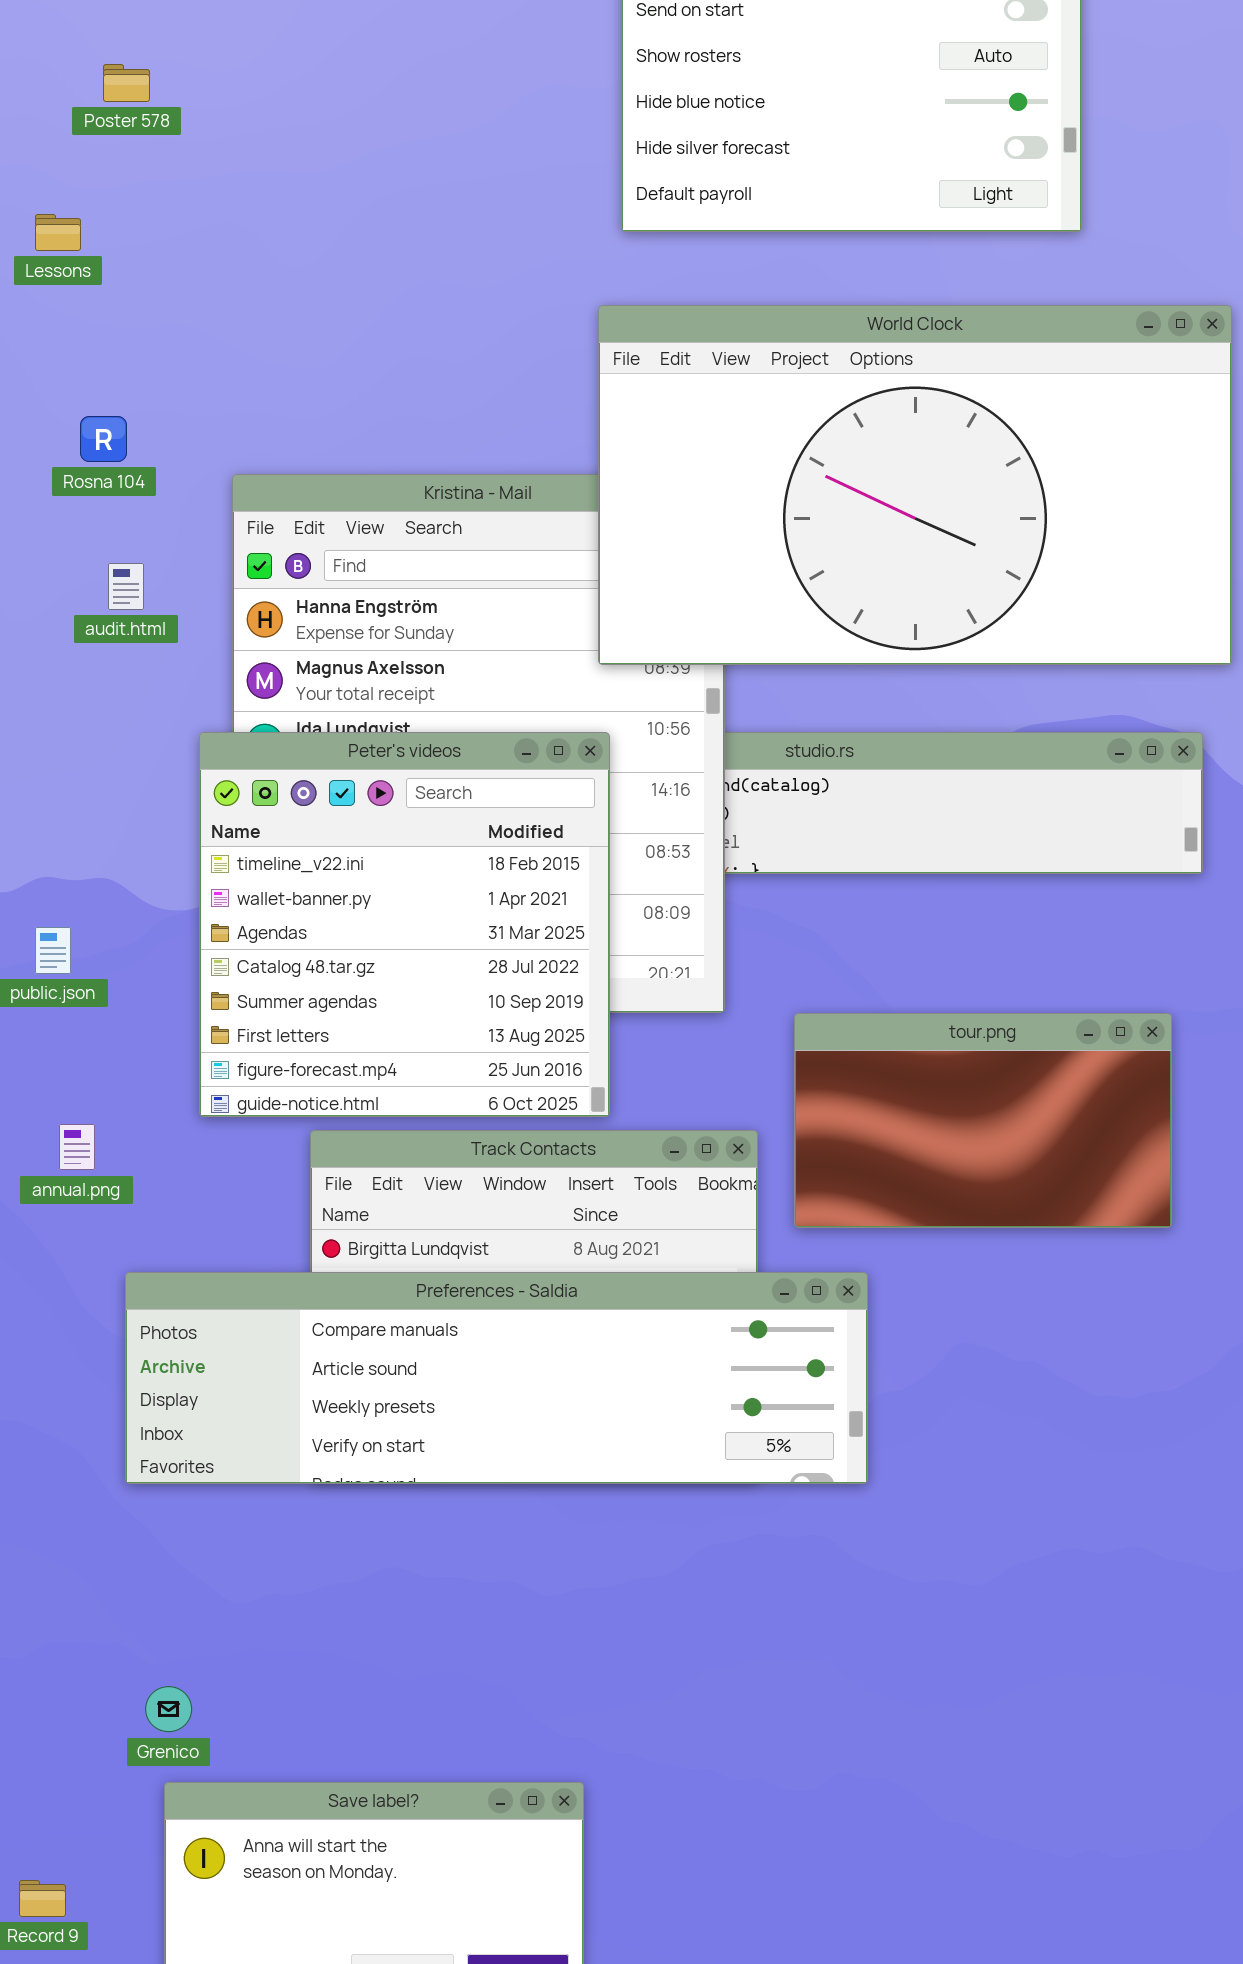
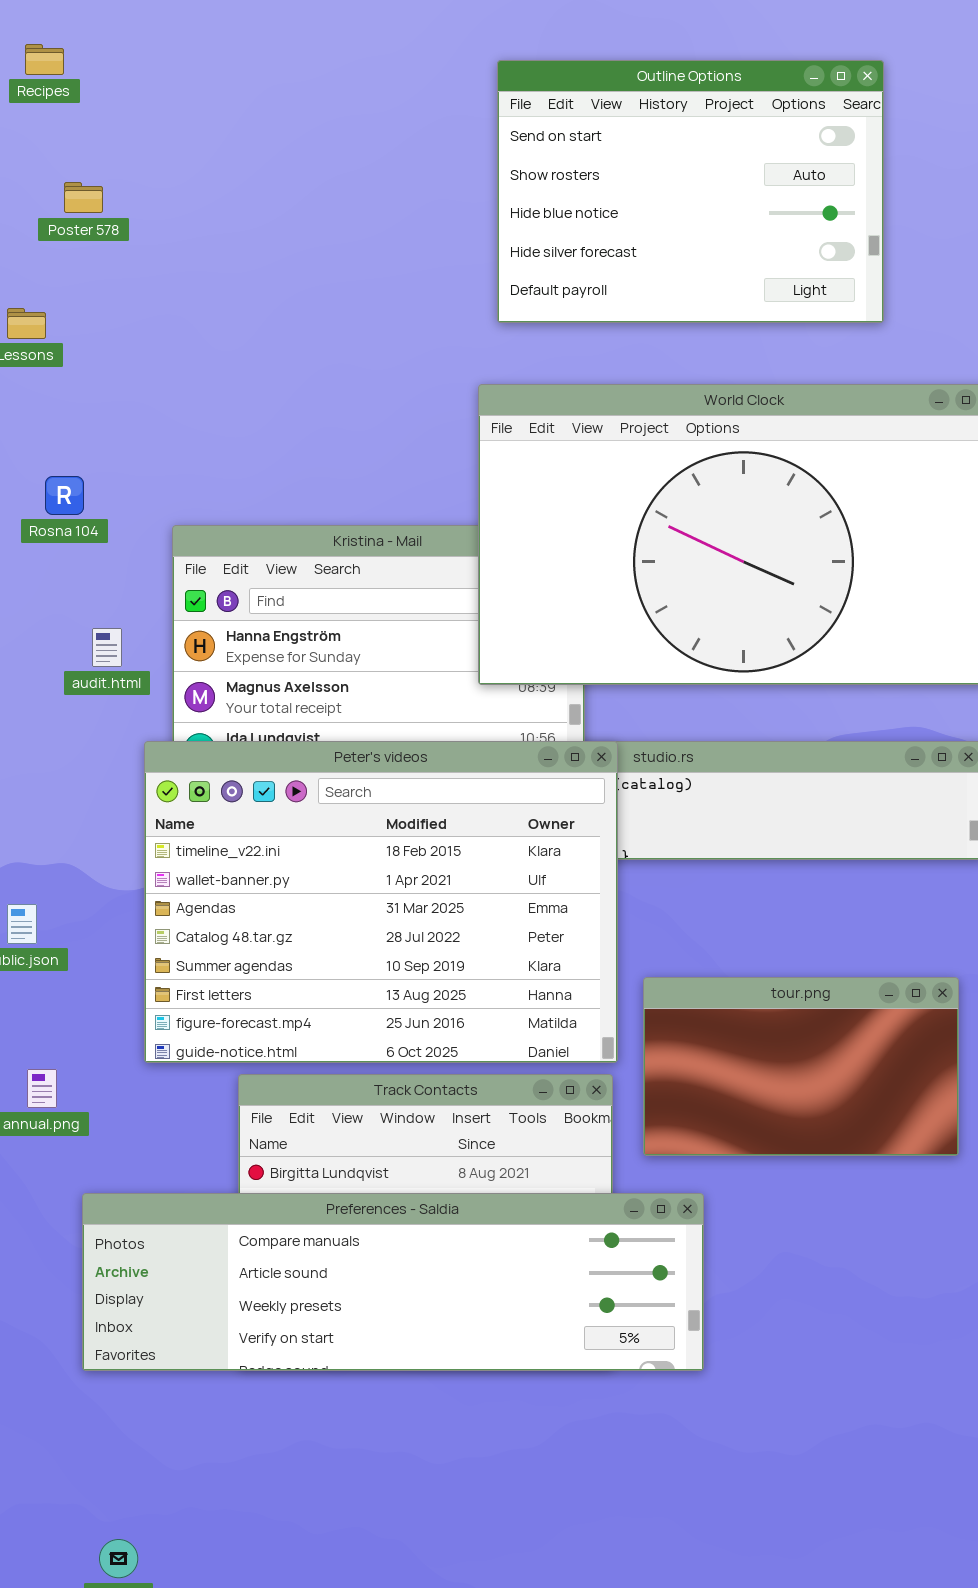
audit.html: [108,563,144,610] -> [92,628,122,667], moved
Peter's videos: [199,732,610,1117] -> [144,741,618,1063], resized

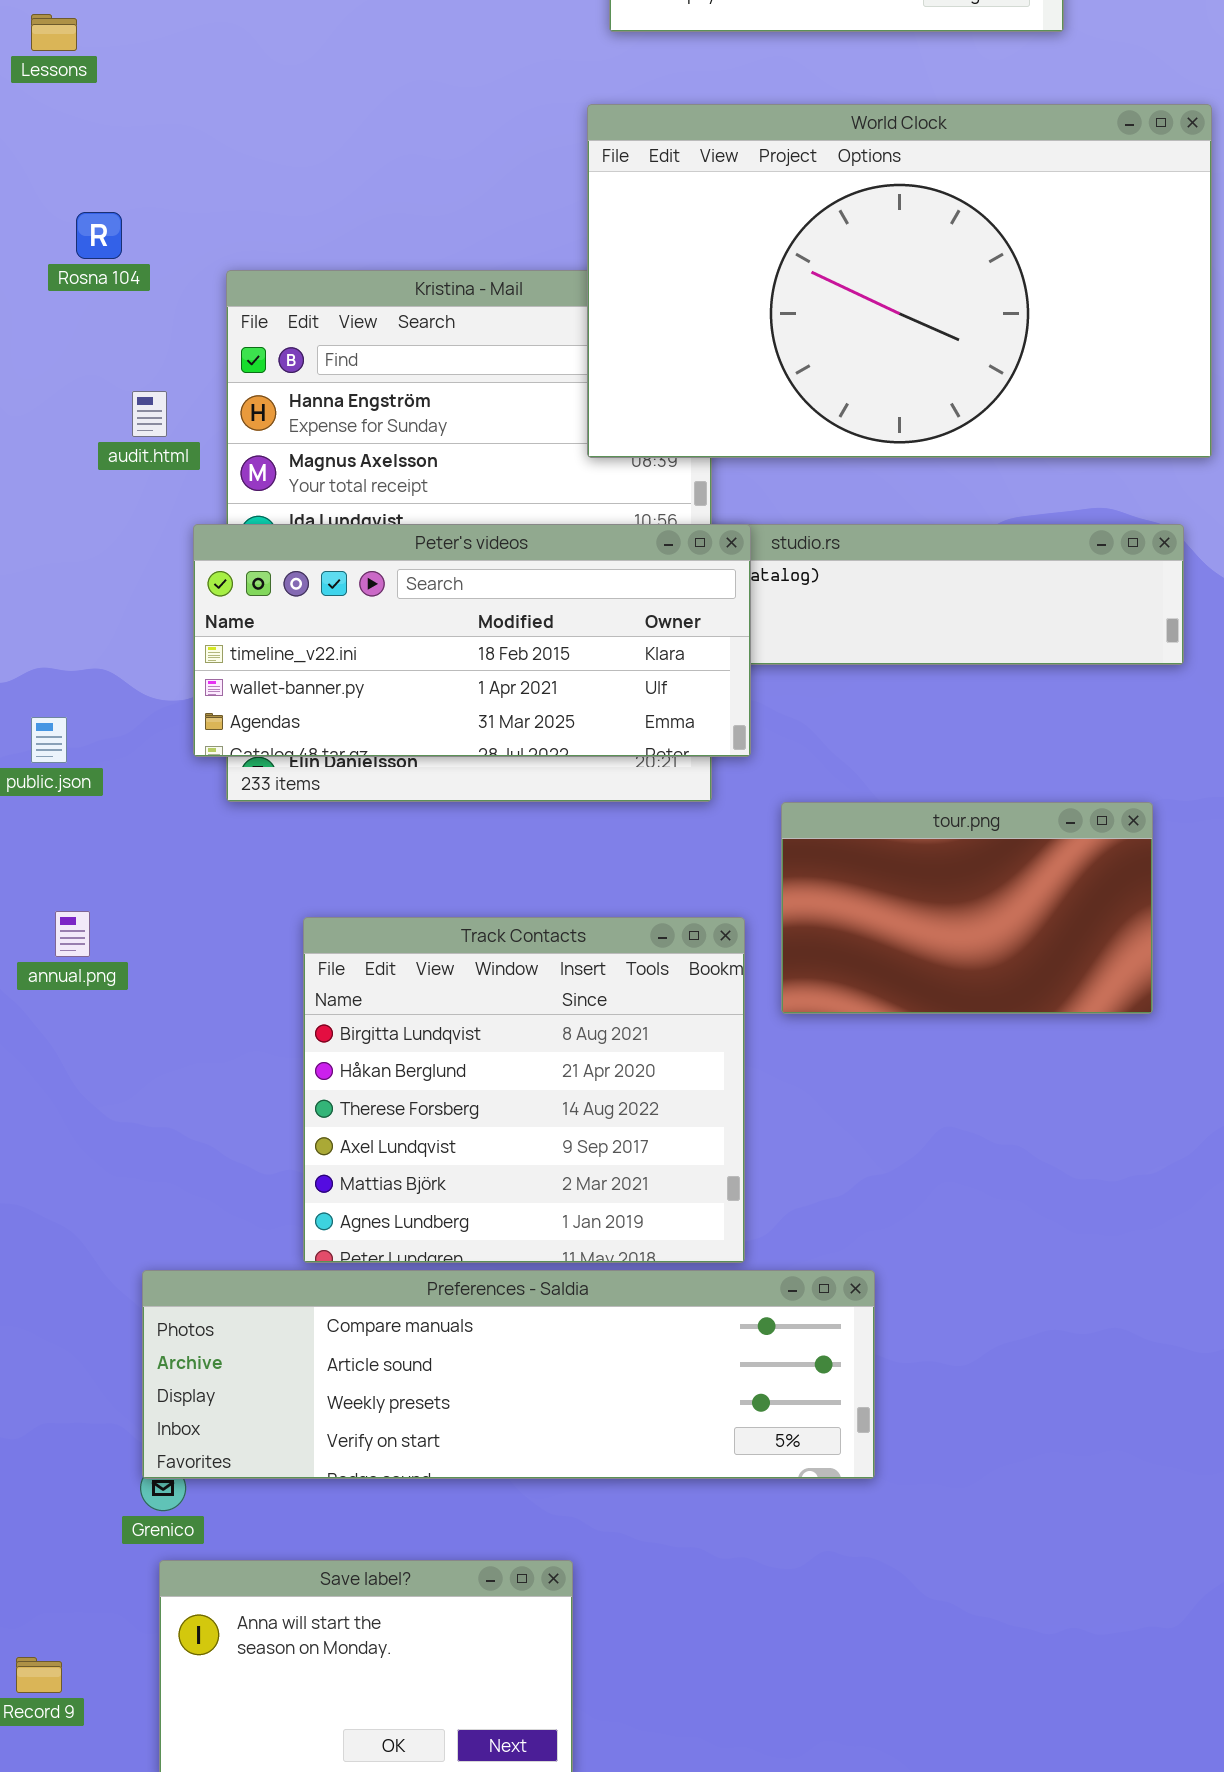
Peter's videos: [144,741,618,1063] -> [193,524,751,757], resized
Preferences - Saldia: [82,1193,704,1371] -> [142,1270,875,1479], moved

